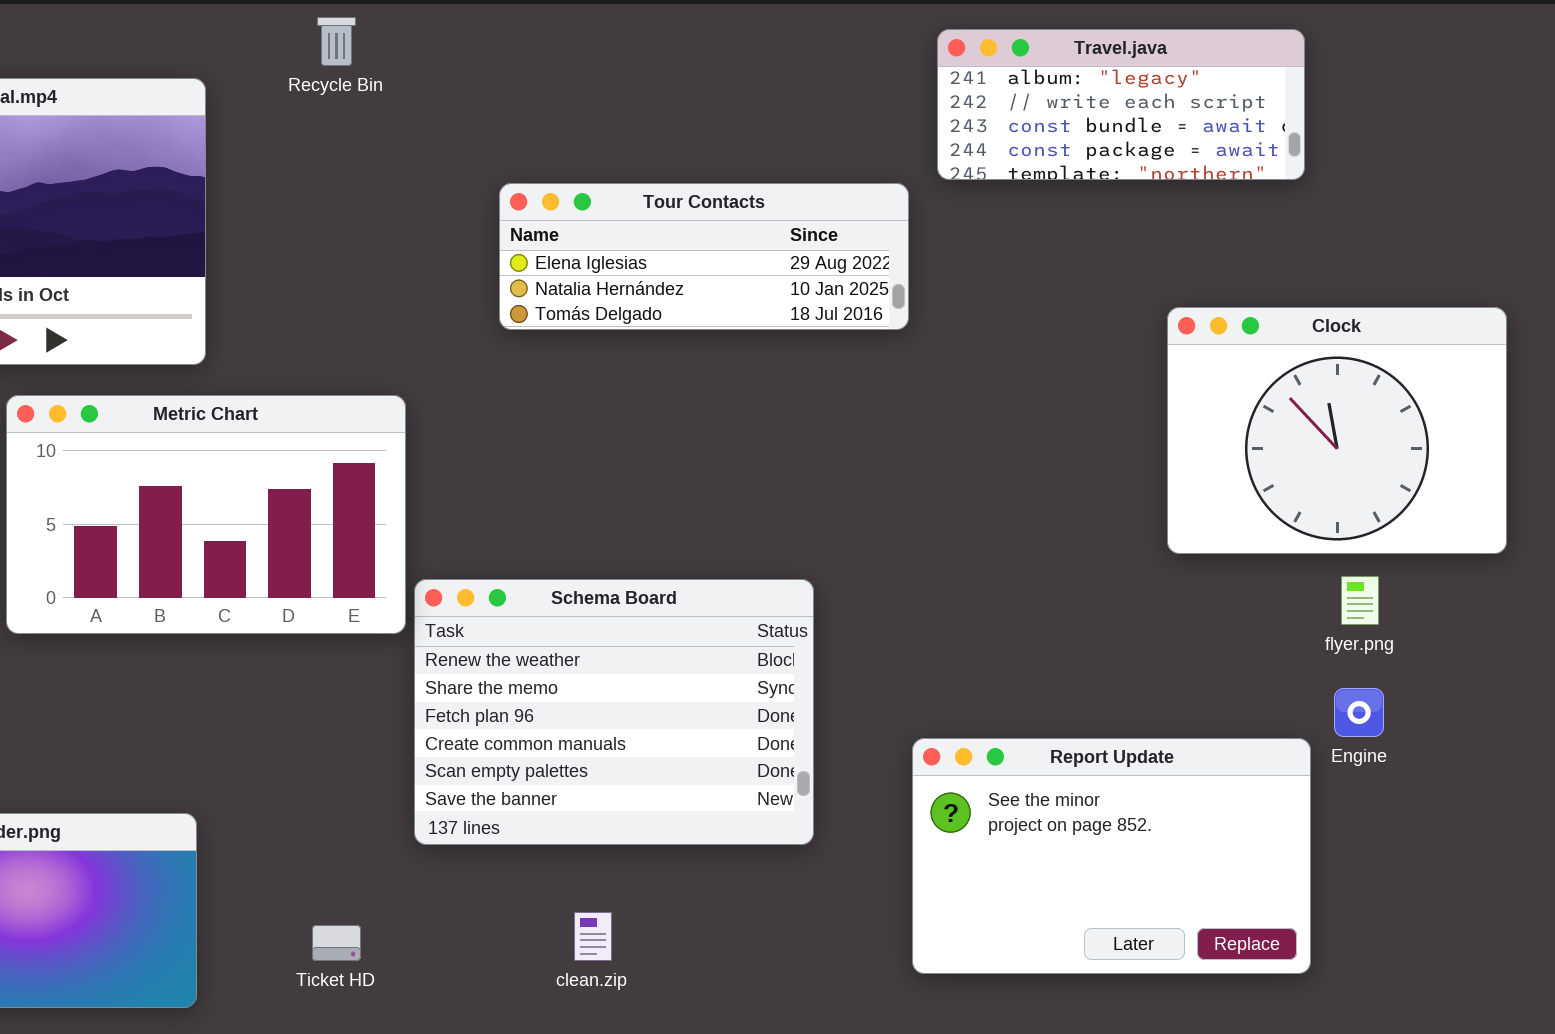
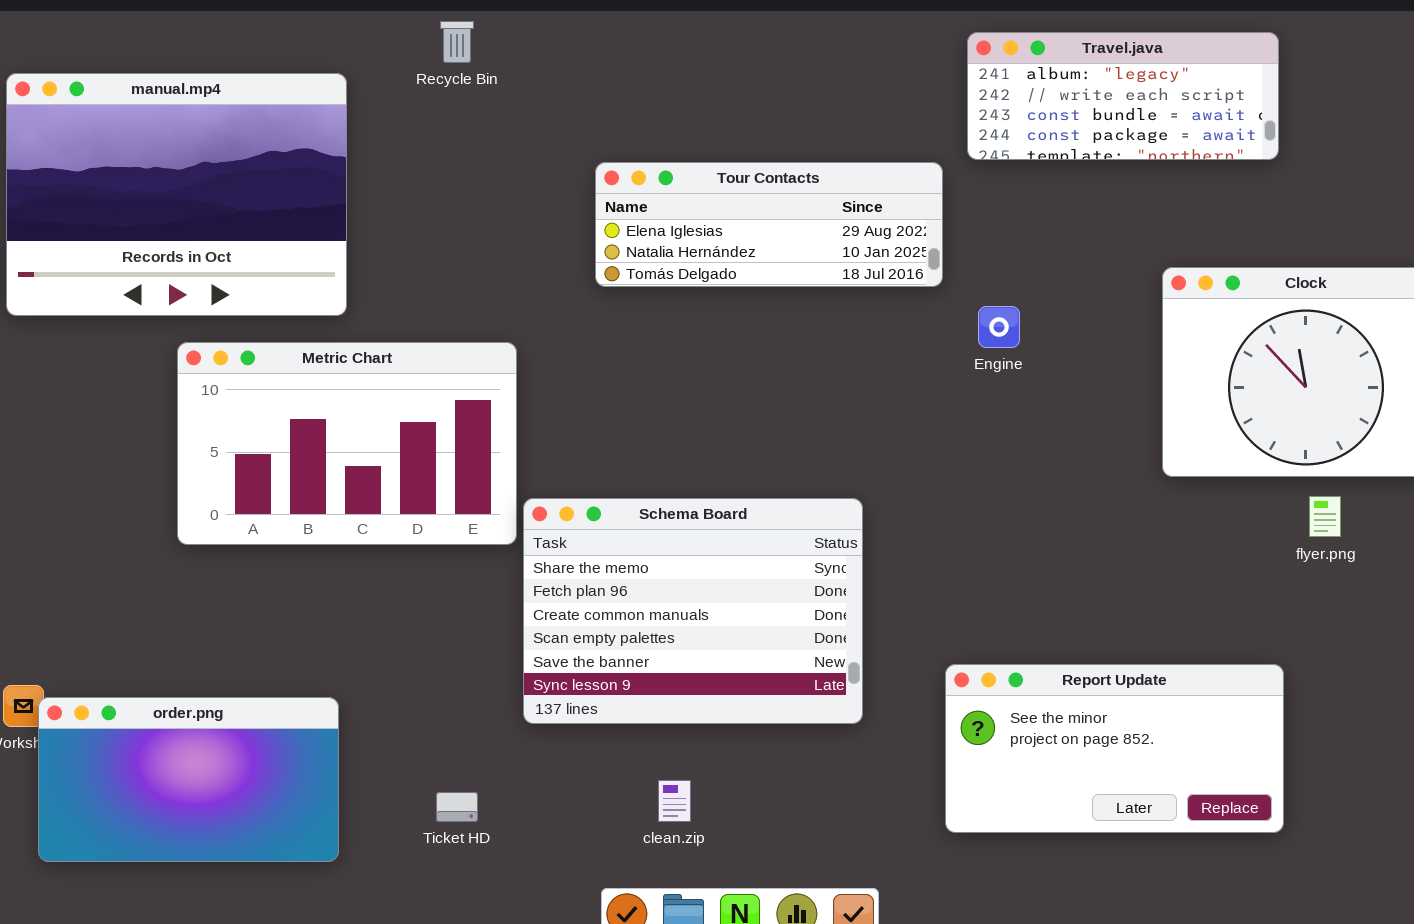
Schema Board: [414,579,814,845] -> [523,498,863,724], scrolled down 1 row
Engine: [1334,688,1384,737] -> [978,306,1020,348], moved
Report Update: [912,738,1311,974] -> [945,664,1284,833], resized

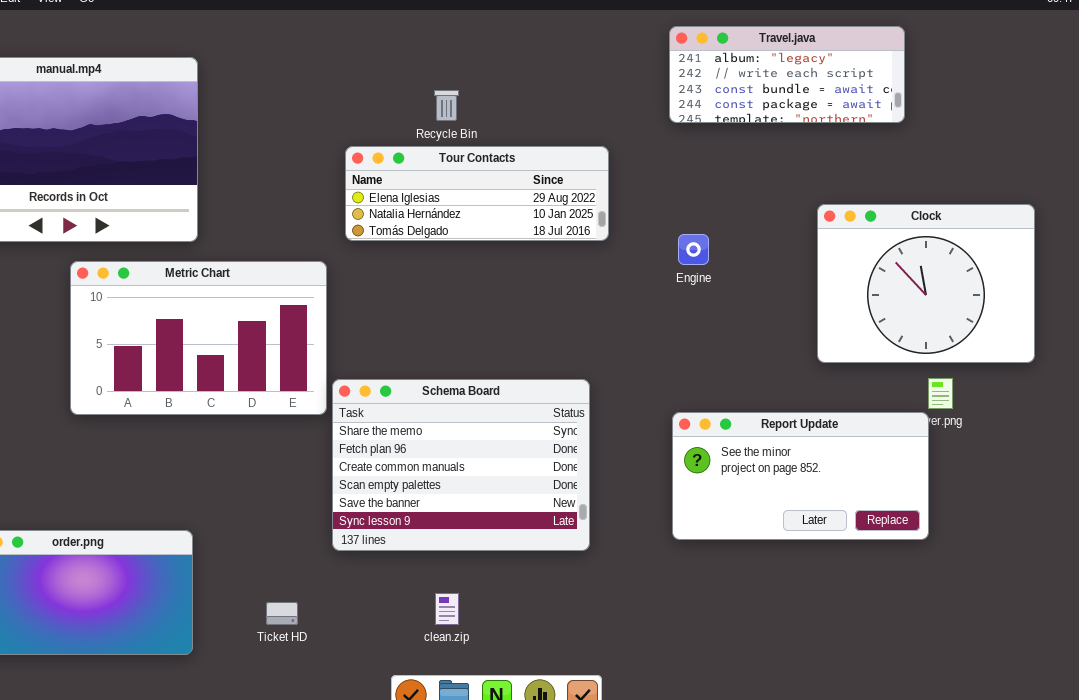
Recycle Bin: [440,21,474,63] -> [434,90,459,121], moved
Tour Contacts: [595,162,943,287] -> [345,146,609,241], moved
Report Update: [945,664,1284,833] -> [672,412,929,540], moved

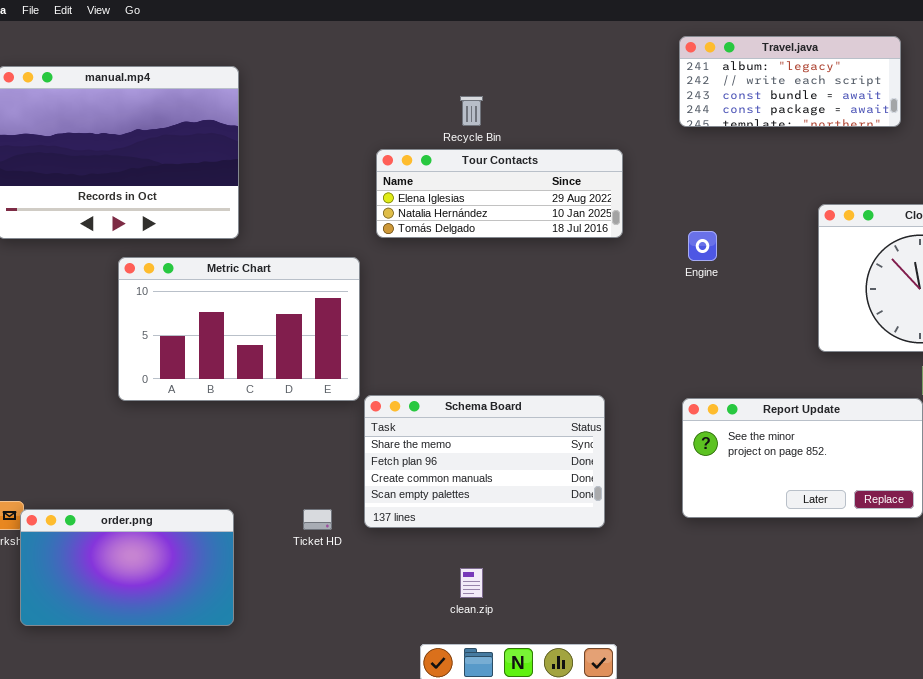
Schema Board: [332,379,590,551] -> [364,395,605,528], resized
Ticket HD: [266,602,298,625] -> [303,509,332,530], moved

